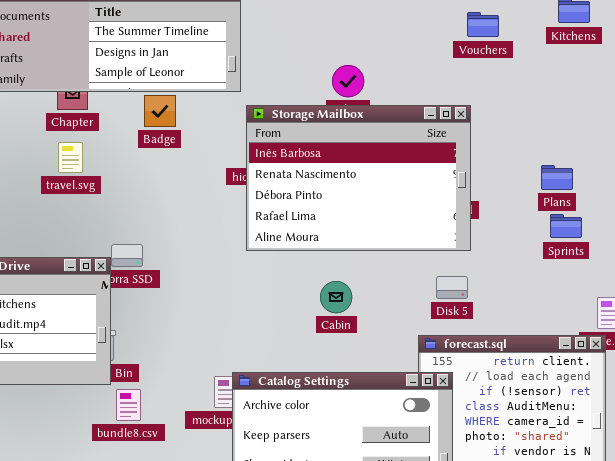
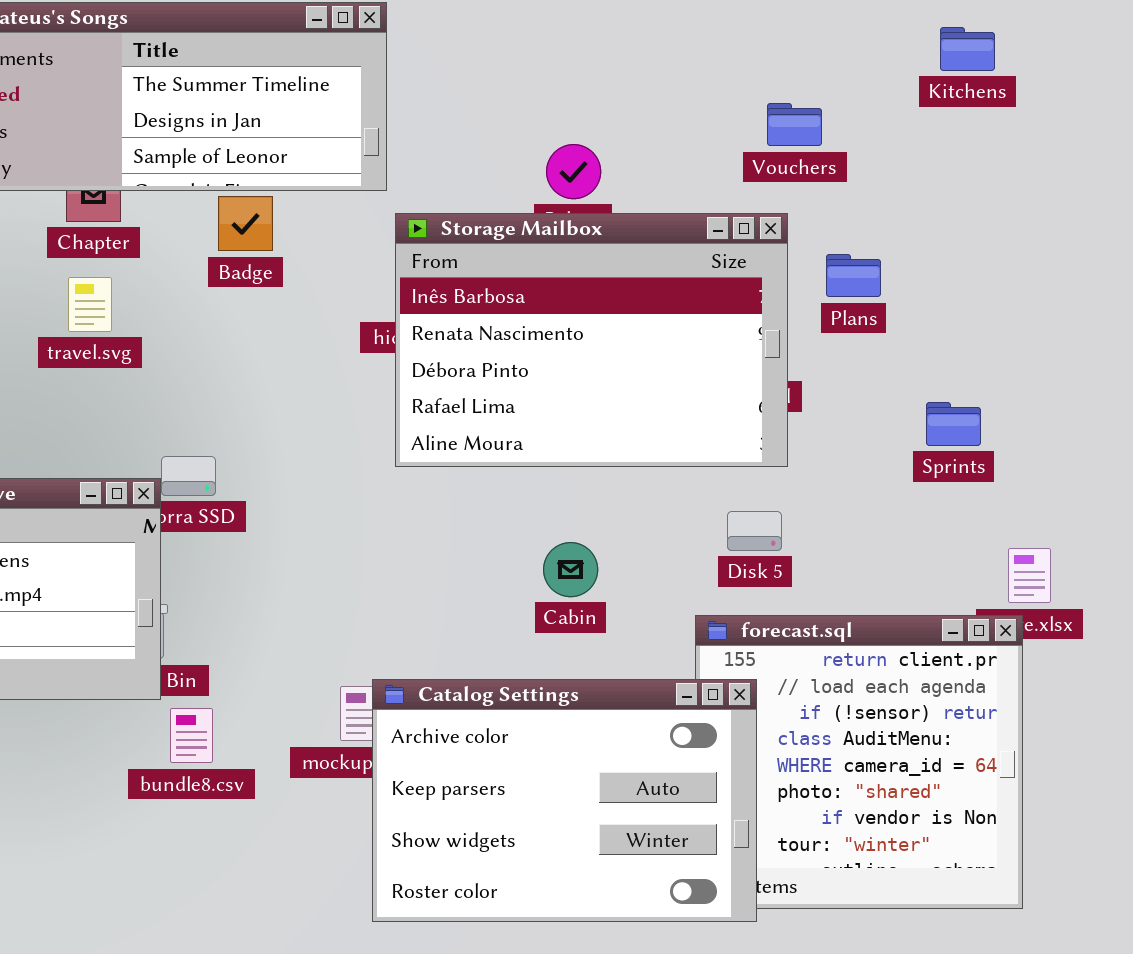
Vouchers: [467,12,499,37] -> [767,103,822,146], moved
Plans: [541,165,573,190] -> [826,254,881,297], moved
Cabin: [320,281,352,313] -> [543,542,598,597], moved

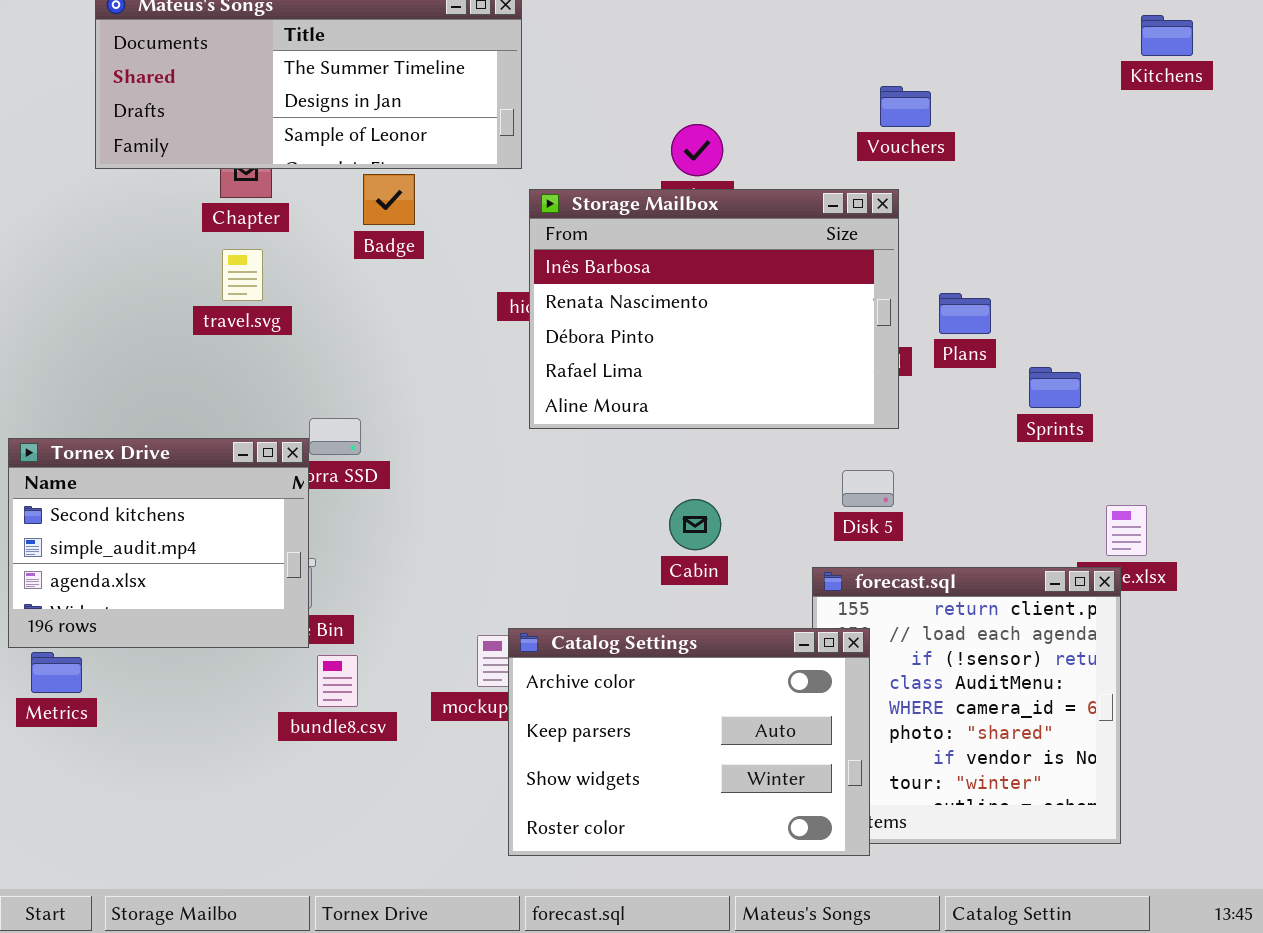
Kitchens: [940,27,995,71] -> [1141,15,1193,56], moved
Plans: [826,254,881,297] -> [939,293,991,334], moved

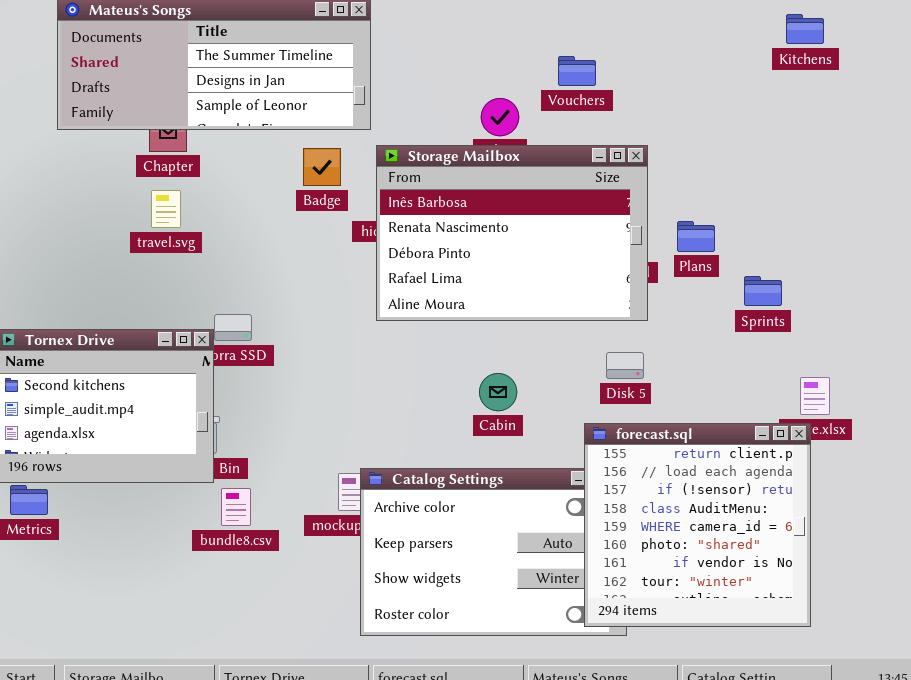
Kitchens: [1141,15,1193,56] -> [786,14,824,44], moved
Vouchers: [880,86,931,127] -> [558,56,596,86], moved
Badge: [363,174,415,225] -> [303,148,341,186], moved
forecast.sql: [812,567,1121,844] -> [584,423,811,627], raised

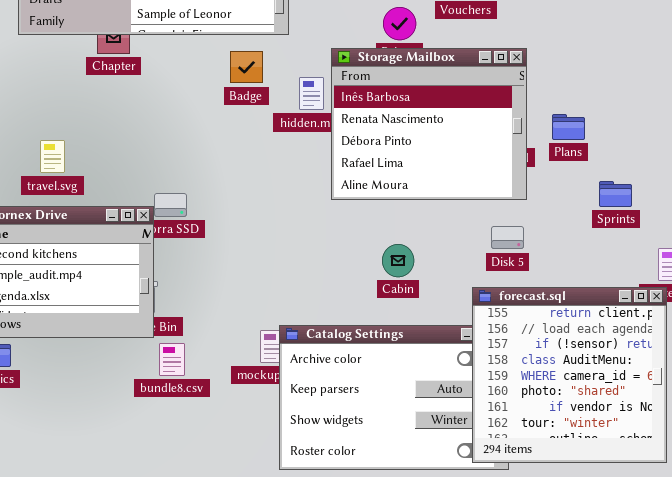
Storage Mailbox: [376,145,648,321] -> [331,48,527,200], resized
travel.svg: [151,190,181,228] -> [40,140,65,173], moved
Sprints: [744,276,782,306] -> [599,181,632,207], moved

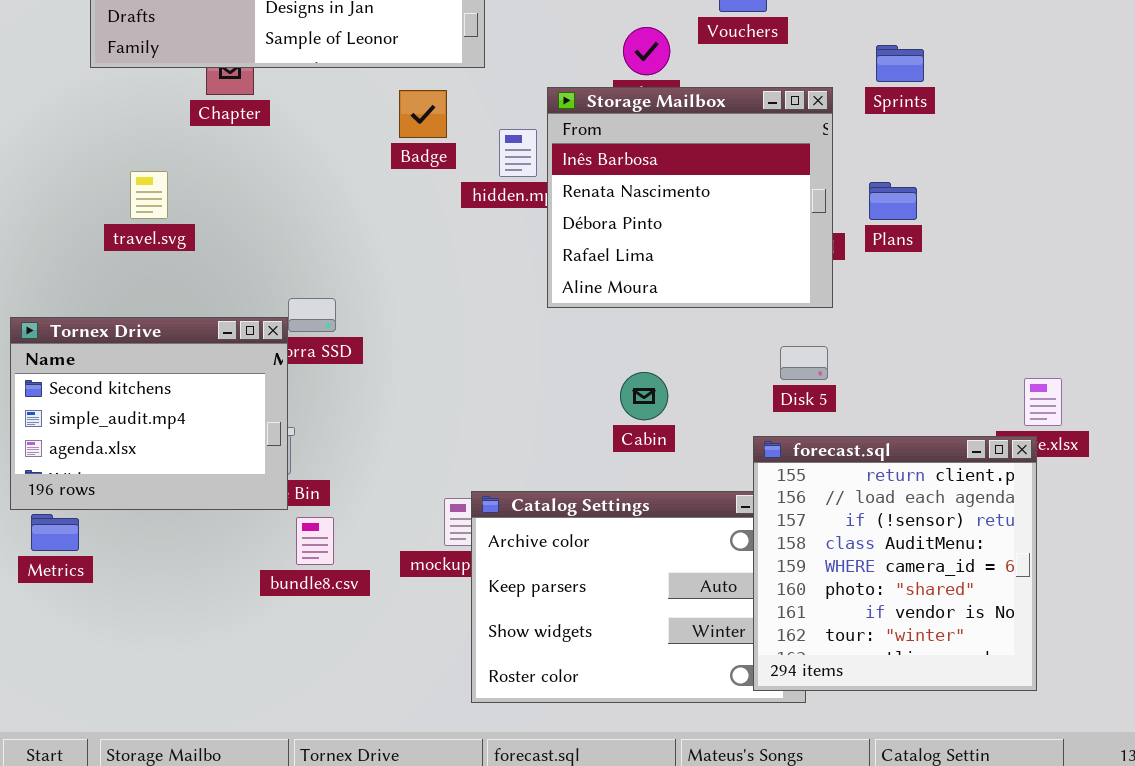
travel.svg: [40,140,65,173] -> [130,171,168,219], moved
Sprints: [599,181,632,207] -> [876,45,924,82], moved

